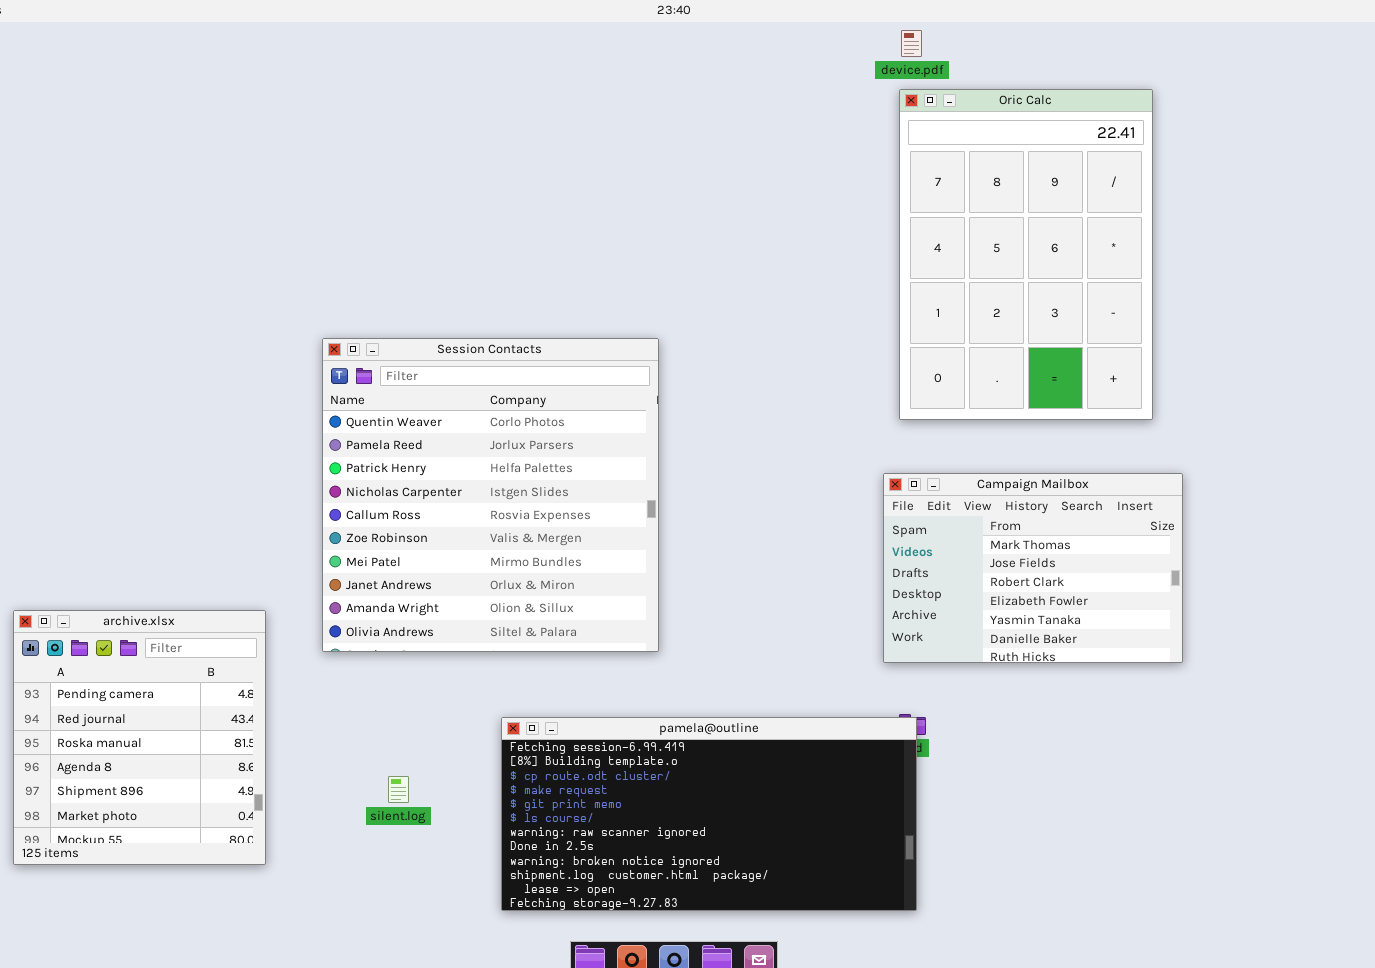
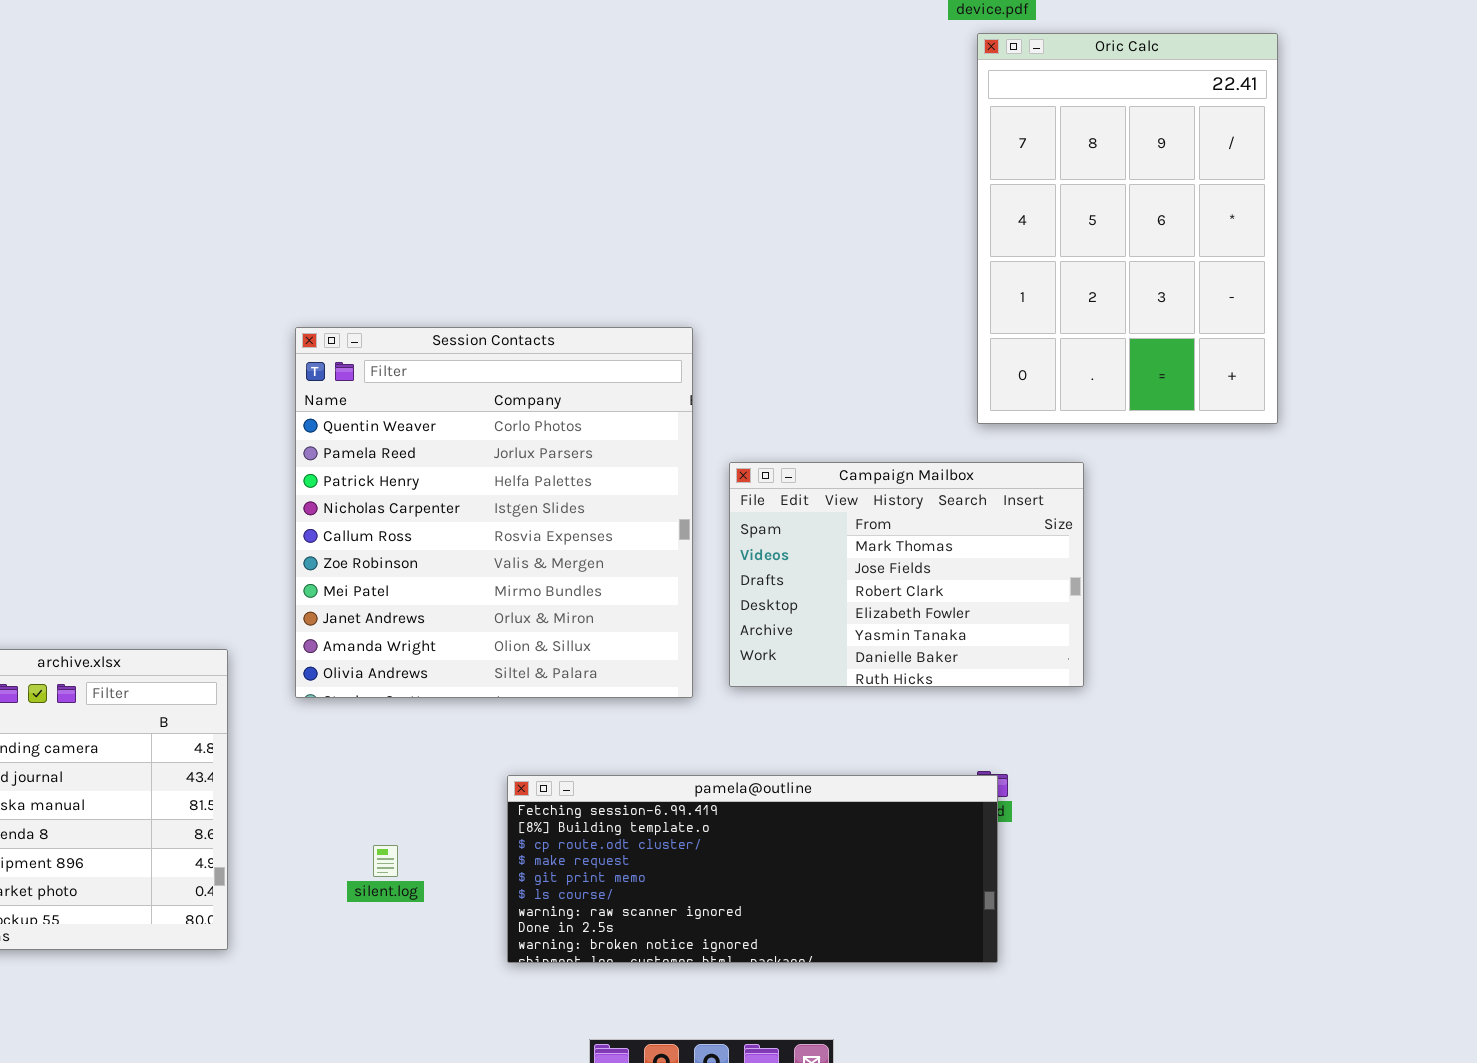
Campaign Mailbox: [883,473,1183,663] -> [729,462,1084,687], moved
pamela@outline: [501,717,917,911] -> [507,775,998,963], resized

